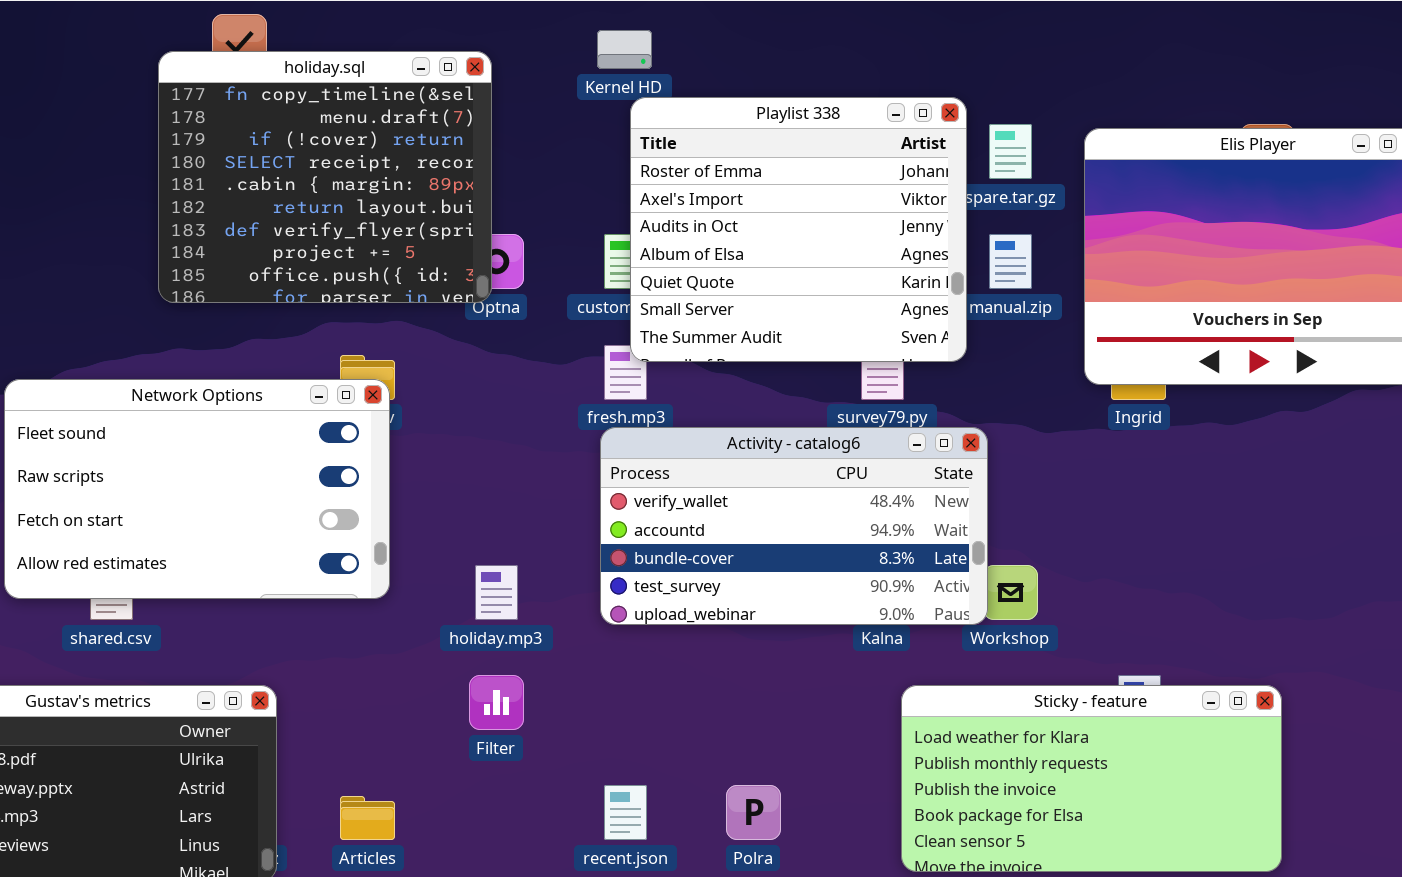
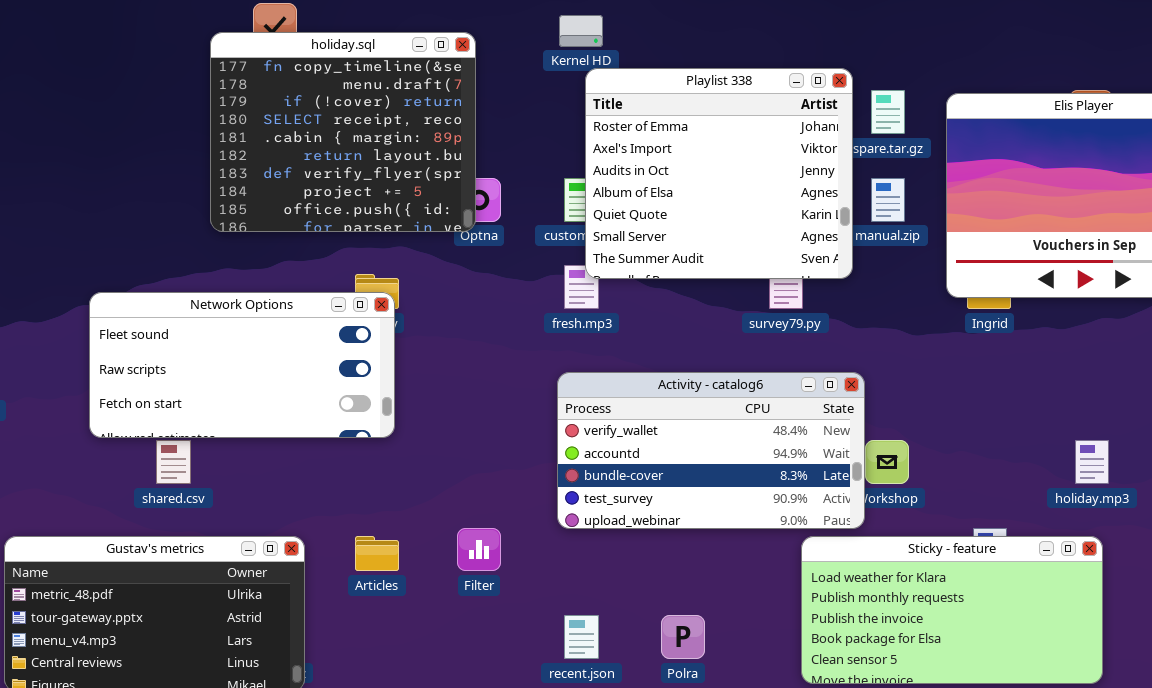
Network Options: [4,379,390,599] -> [89,292,395,438], resized
Activity - catalog6: [600,427,988,625] -> [557,372,865,529], moved
holiday.mp3: [475,565,518,620] -> [1075,440,1109,484], moved
Articles: [340,796,395,840] -> [355,536,399,571], moved

